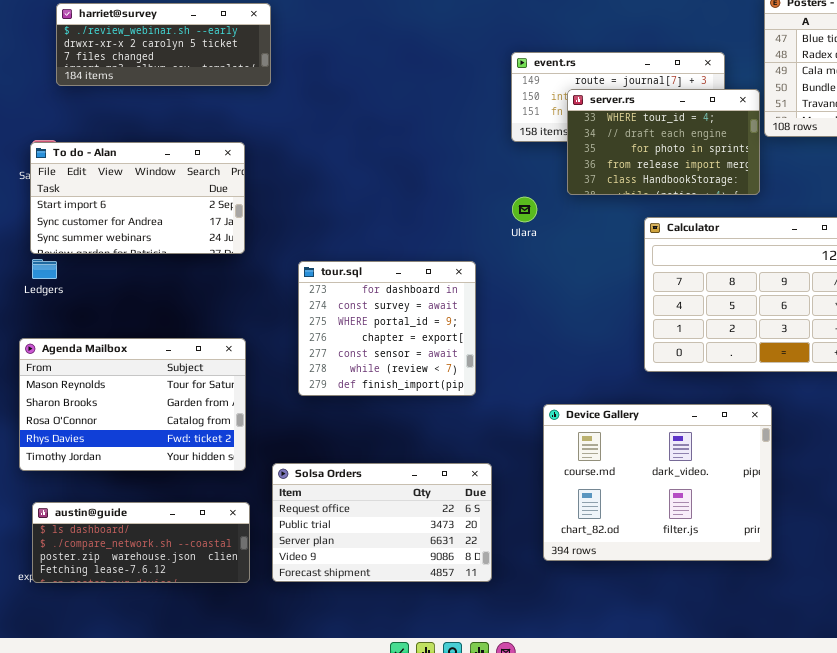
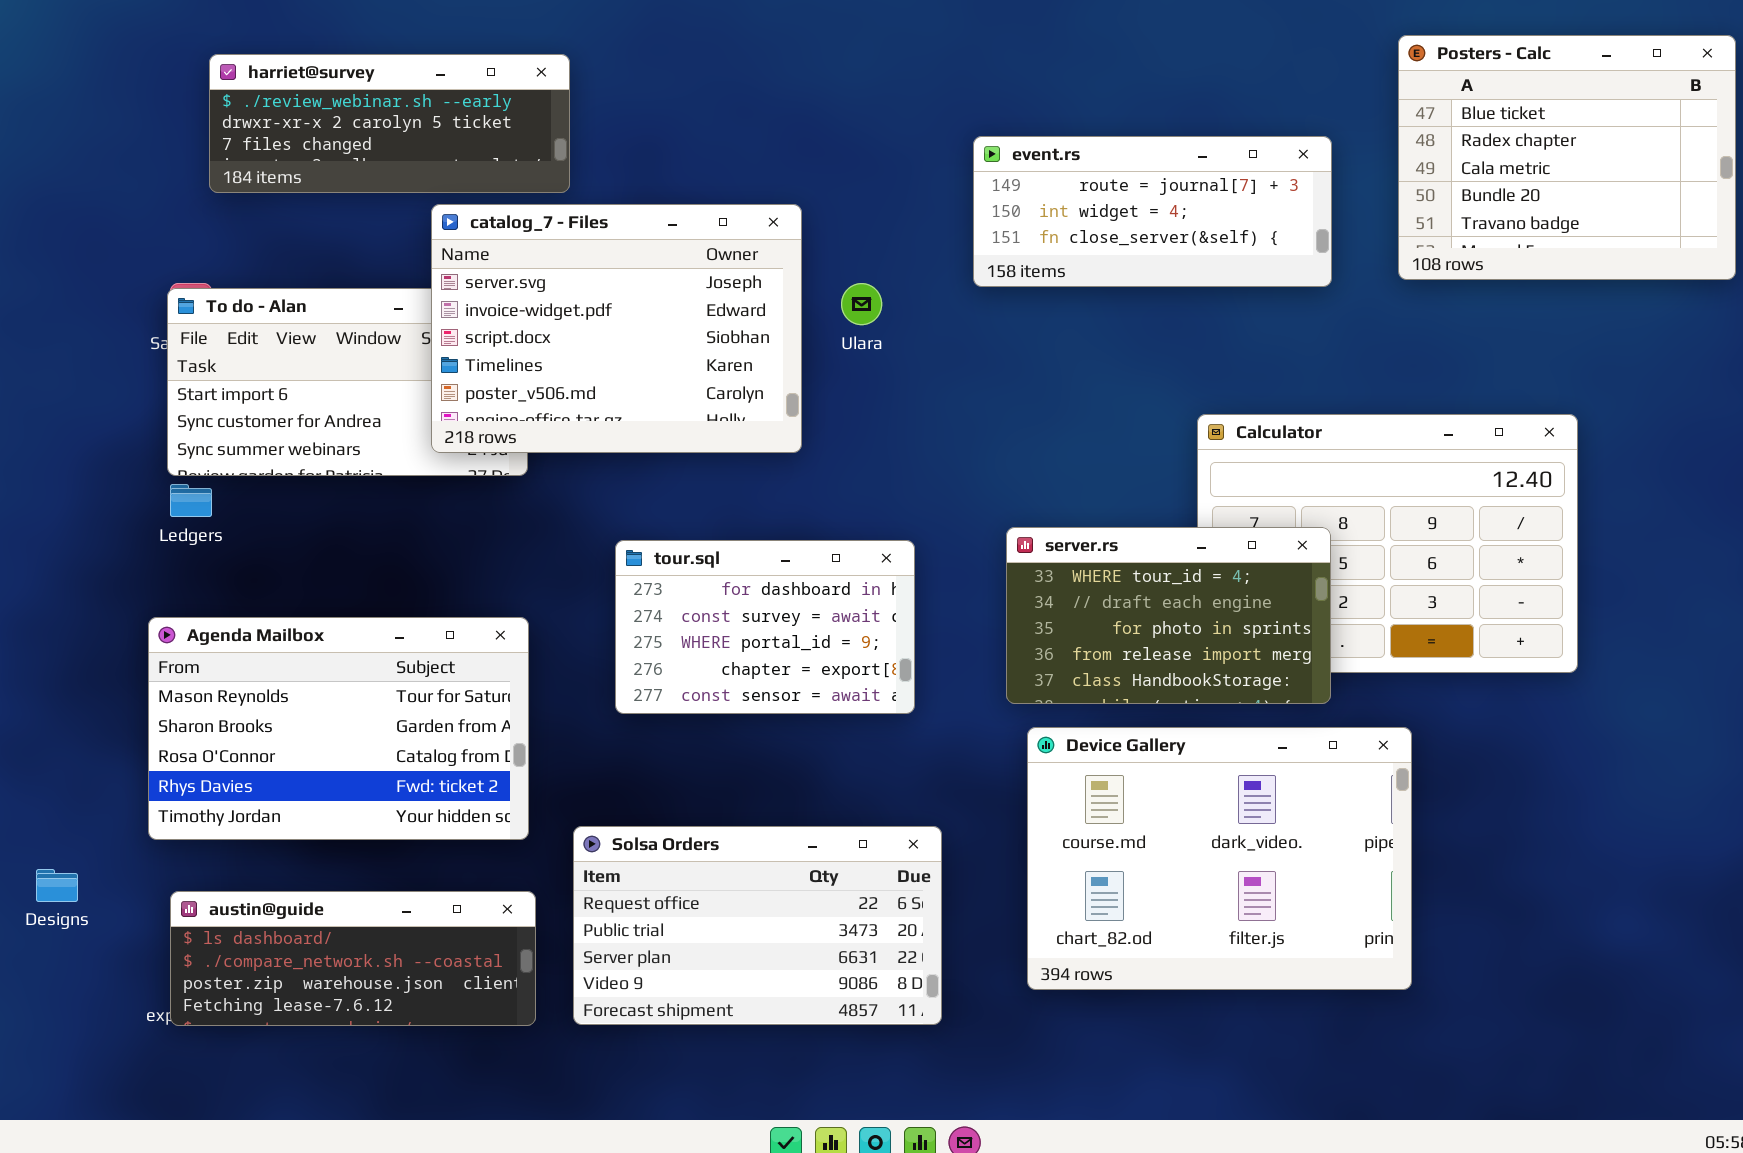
server.rs: [567,89,760,195] -> [1006,527,1331,704], moved
catalog_7 - Files: none -> [431,204,802,453], opened
Ulara: [512,197,537,222] -> [841,283,882,325], moved
tour.sql: [298,261,476,396] -> [615,540,915,714], resized

